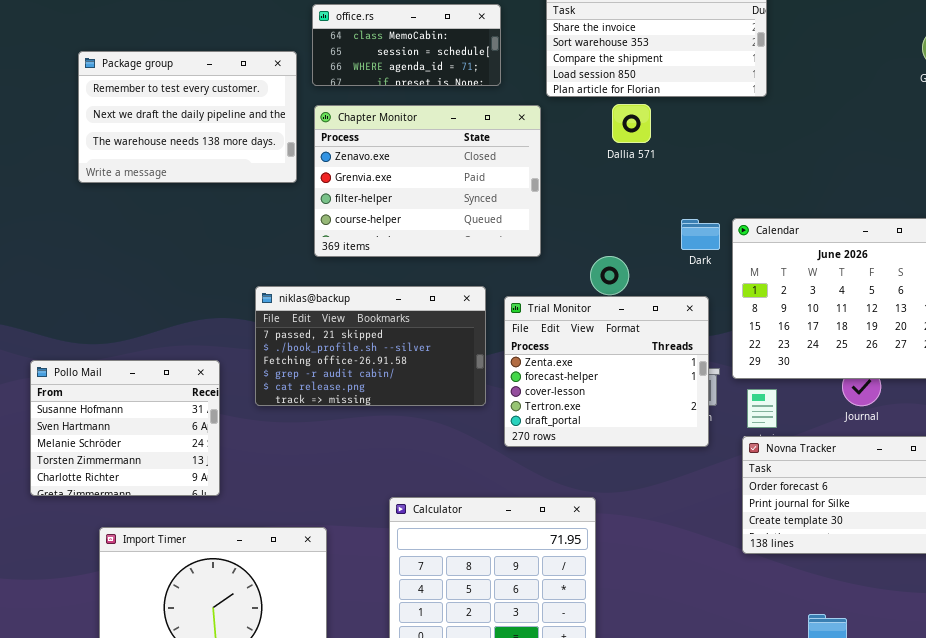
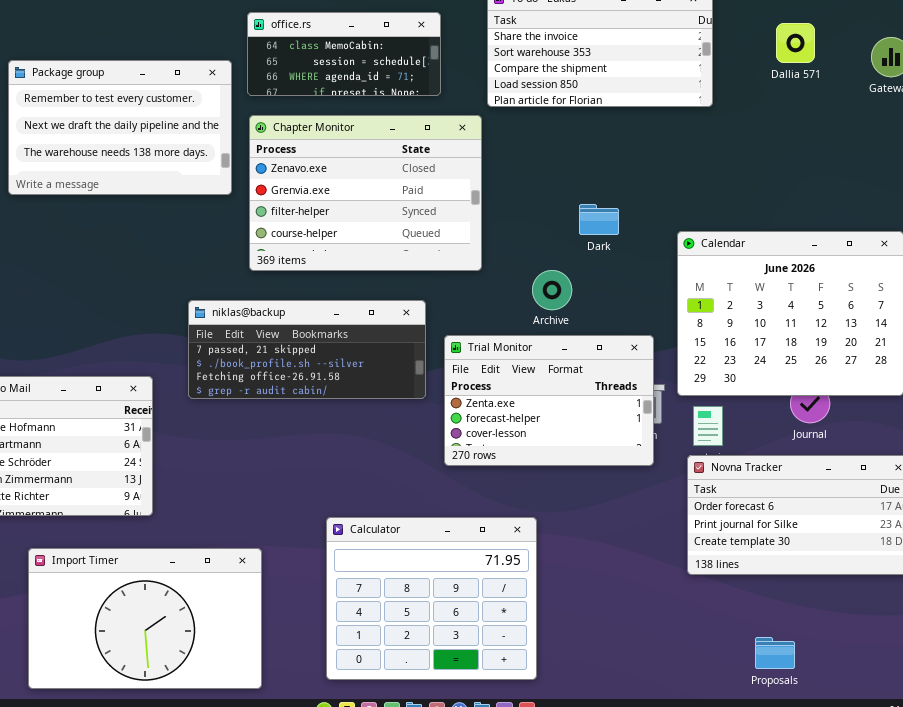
Dallia 571: [612,104,651,143] -> [776,23,815,63], moved
Dark: [681,219,720,250] -> [579,204,619,235], moved
niklas@backup: [255,286,486,406] -> [188,300,426,399], resized
Trial Monitor: [504,296,709,447] -> [444,335,654,466], resized

